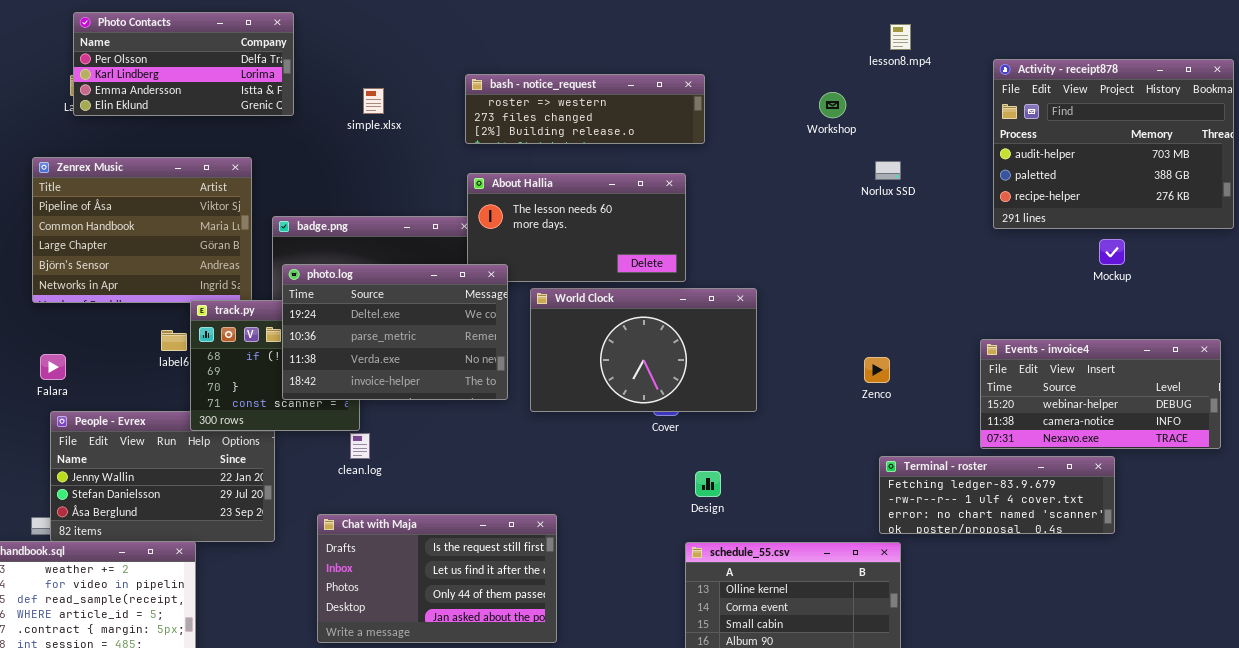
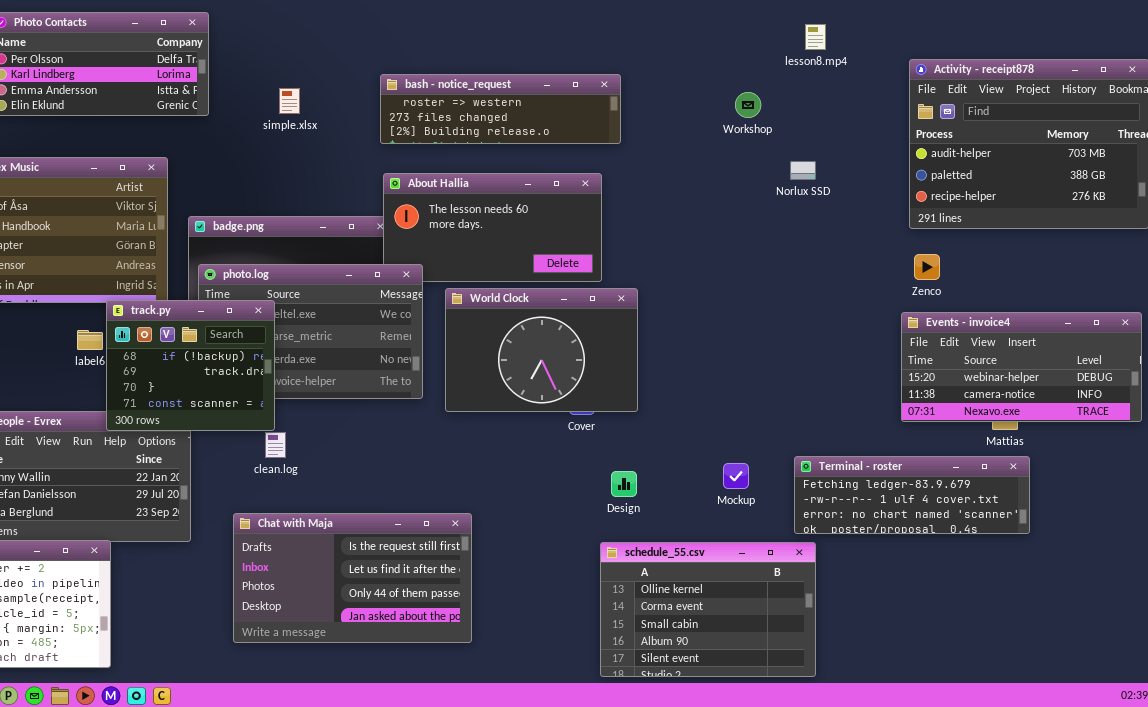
Mockup: [1099,239,1125,265] -> [723,463,749,489], moved
World Clock: [530,288,757,412] -> [445,288,638,412], resized
track.py: [190,300,360,431] -> [106,300,275,431], raised
Events - invoice4: [980,339,1221,449] -> [901,312,1142,422], moved
Zenco: [864,357,890,383] -> [914,254,940,280], moved

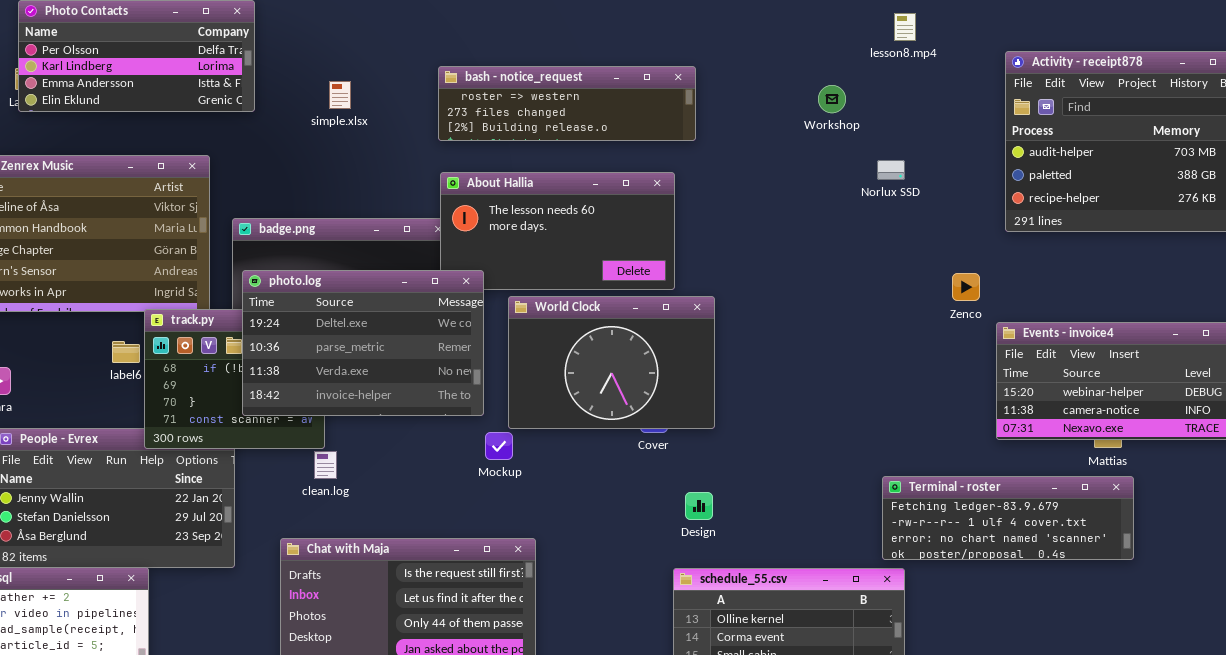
Zenco: [914,254,940,280] -> [952,273,980,301], moved
photo.log: [198,264,423,399] -> [242,270,484,416], raised
Mockup: [723,463,749,489] -> [485,432,513,460], moved

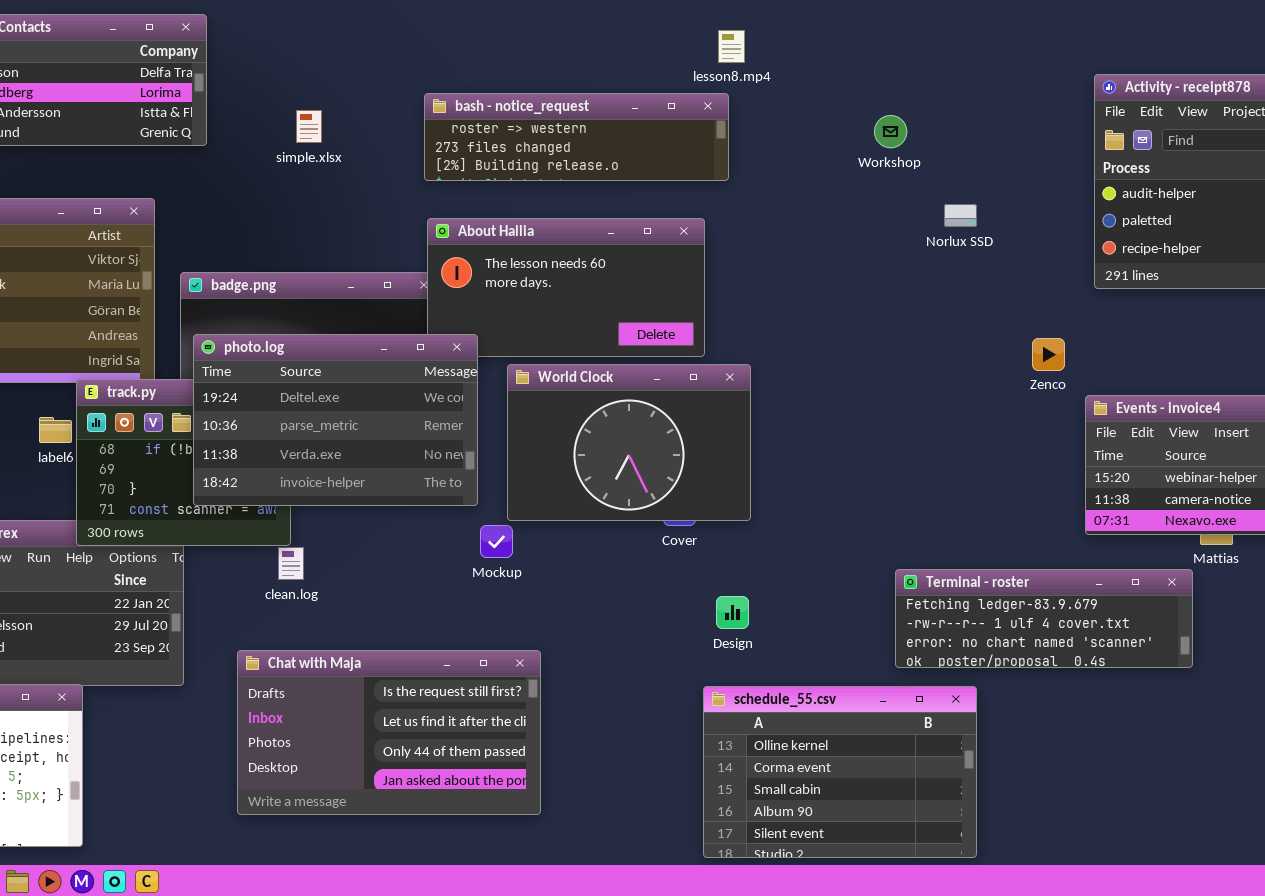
lesson8.mp4: [894,13,916,41] -> [718,30,745,63], moved
Terminal - roster: [882,476,1134,560] -> [895,569,1193,668], moved

